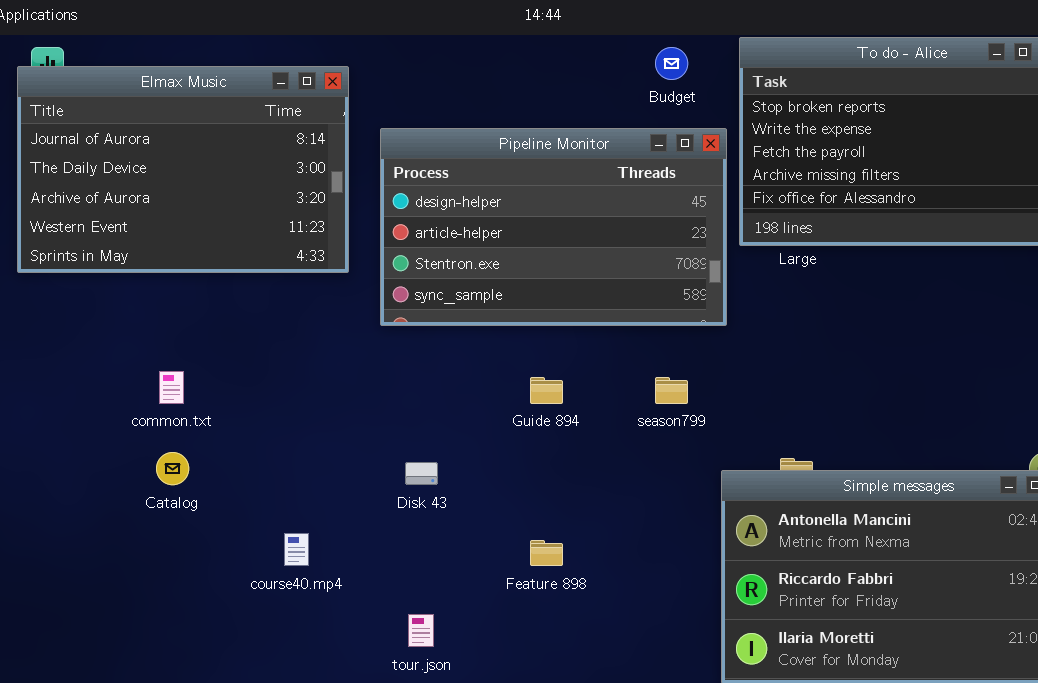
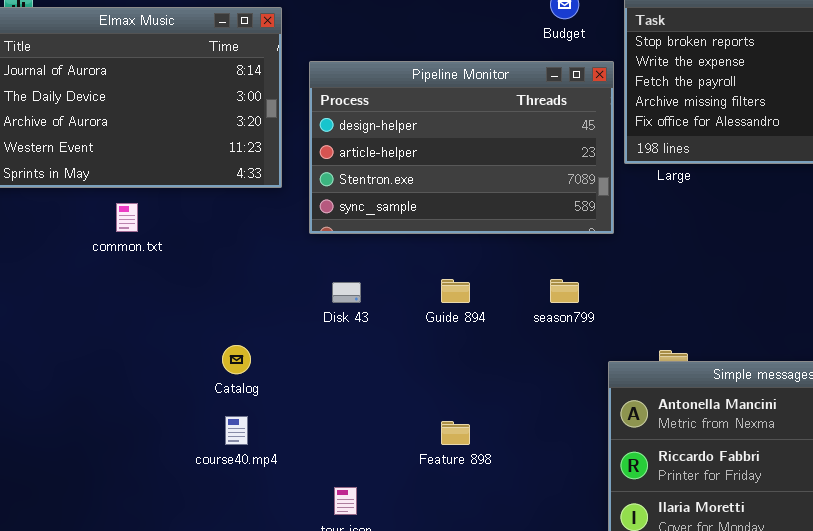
common.txt: [159,371,184,404] -> [116,203,138,232], moved
Catalog: [156,452,189,485] -> [222,345,251,374], moved
Disk 43: [405,462,438,485] -> [332,282,361,303], moved

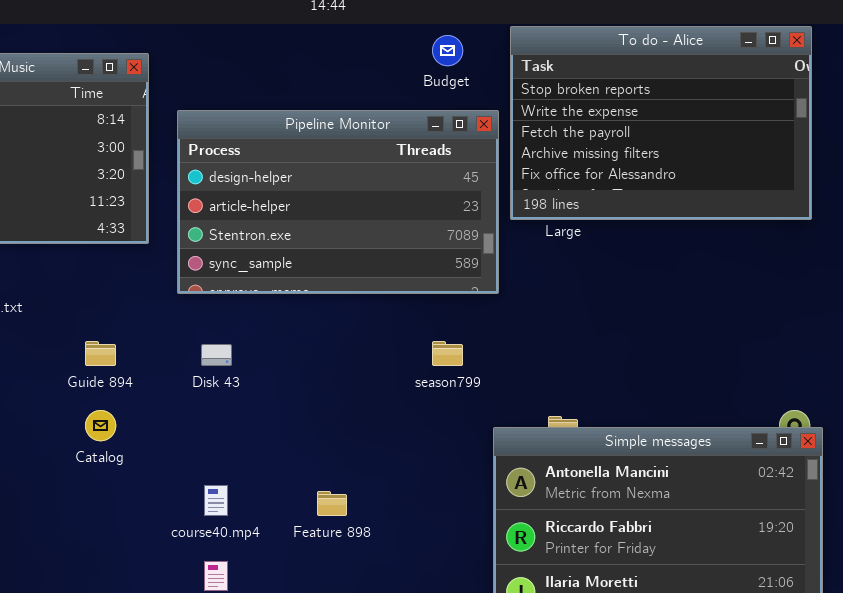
Guide 894: [441,279,470,303] -> [85,341,116,366], moved
course40.mp4: [225,416,248,445] -> [204,485,228,516], moved

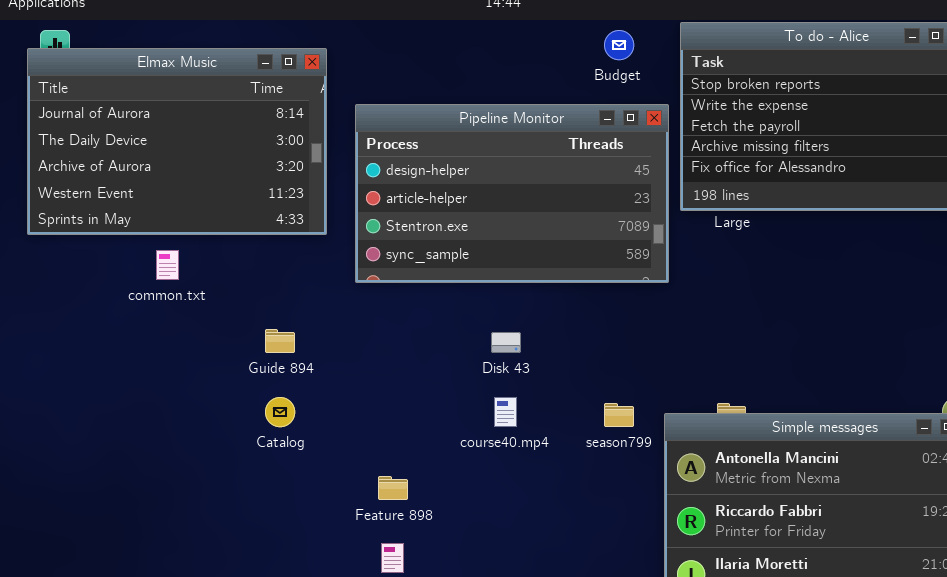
season799: [432,341,463,366] -> [604,403,634,427], moved
Disk 43: [201,344,232,366] -> [491,332,521,353], moved
course40.mp4: [204,485,228,516] -> [494,397,517,427], moved
Feature 898: [317,491,347,516] -> [378,476,408,500], moved

